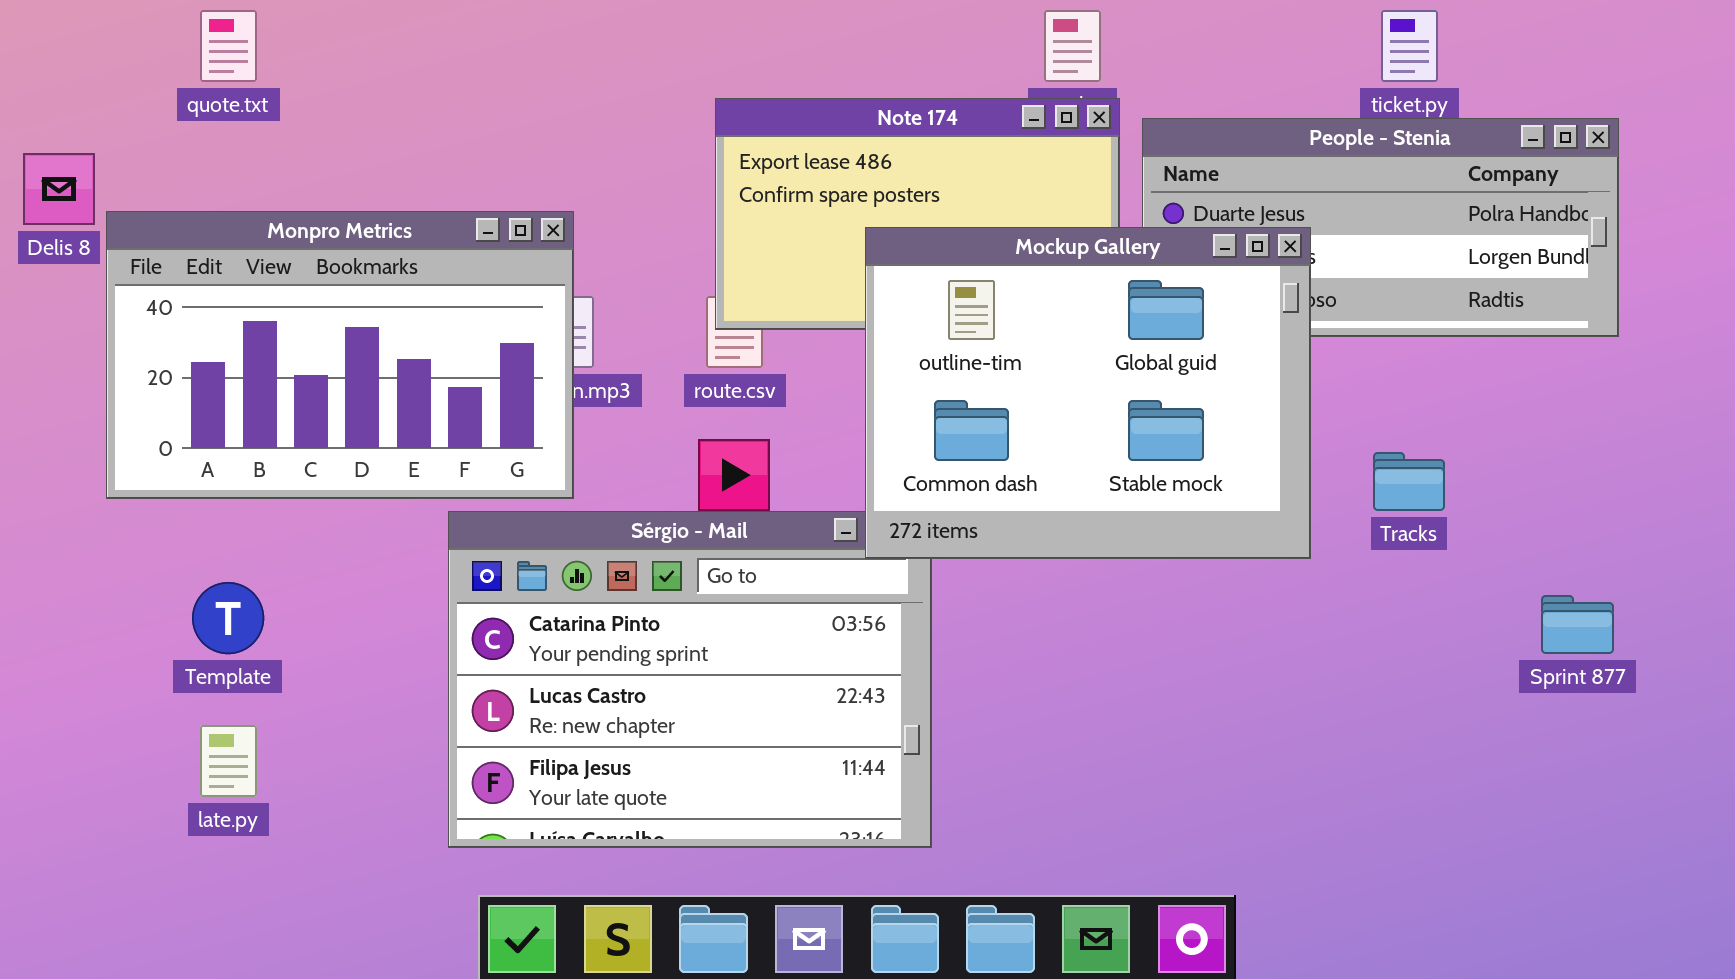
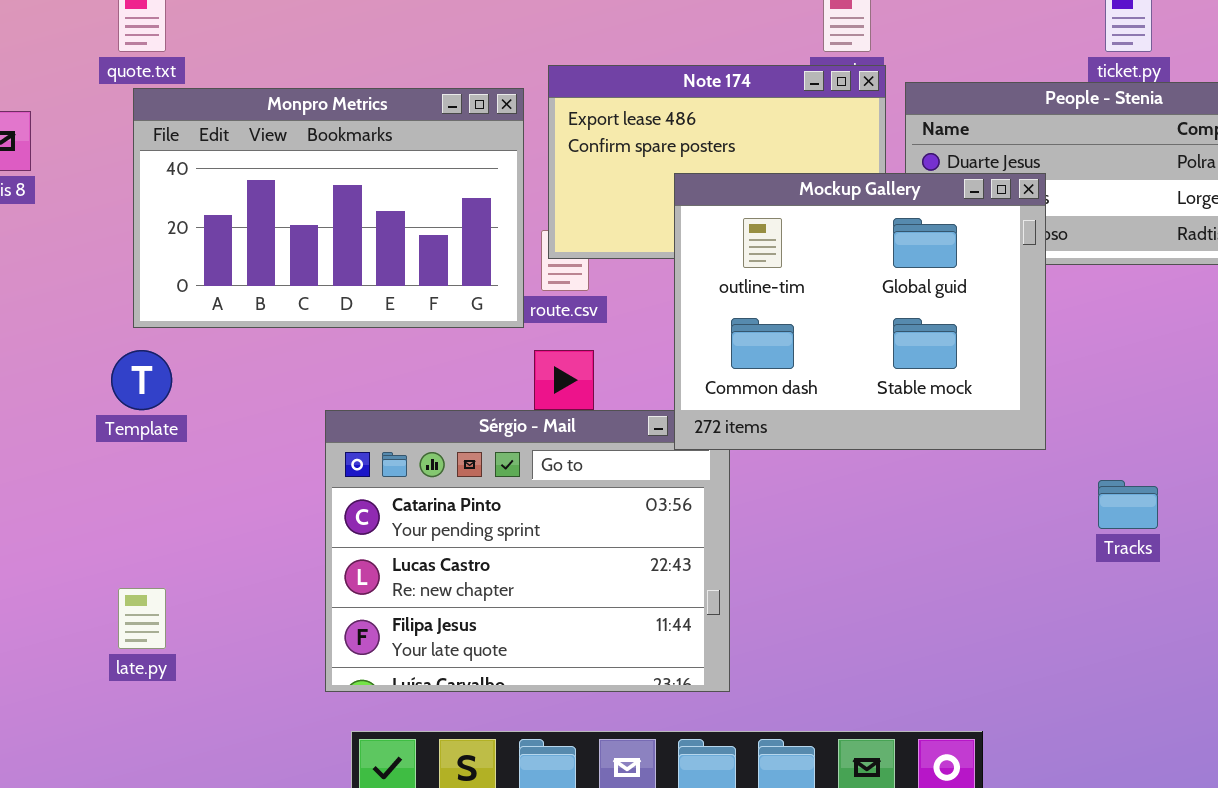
Monpro Metrics: [106,211,574,499] -> [133,88,524,328], moved
Tracks: [1373,452,1445,511] -> [1098,480,1158,529], moved
Template: [192,582,264,654] -> [111,350,172,410], moved

